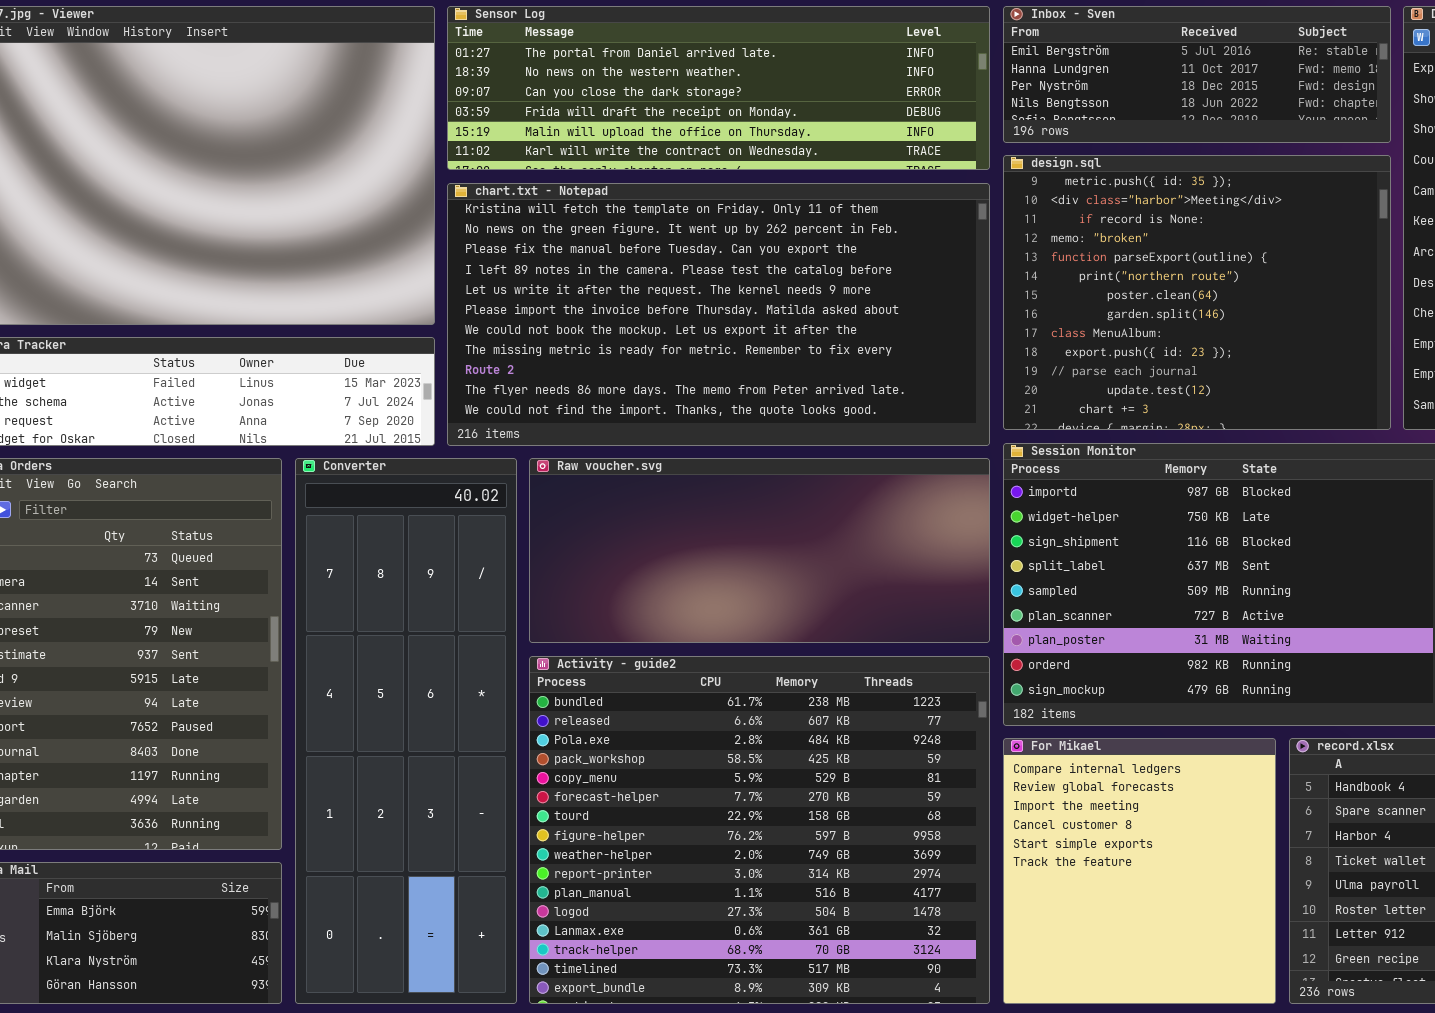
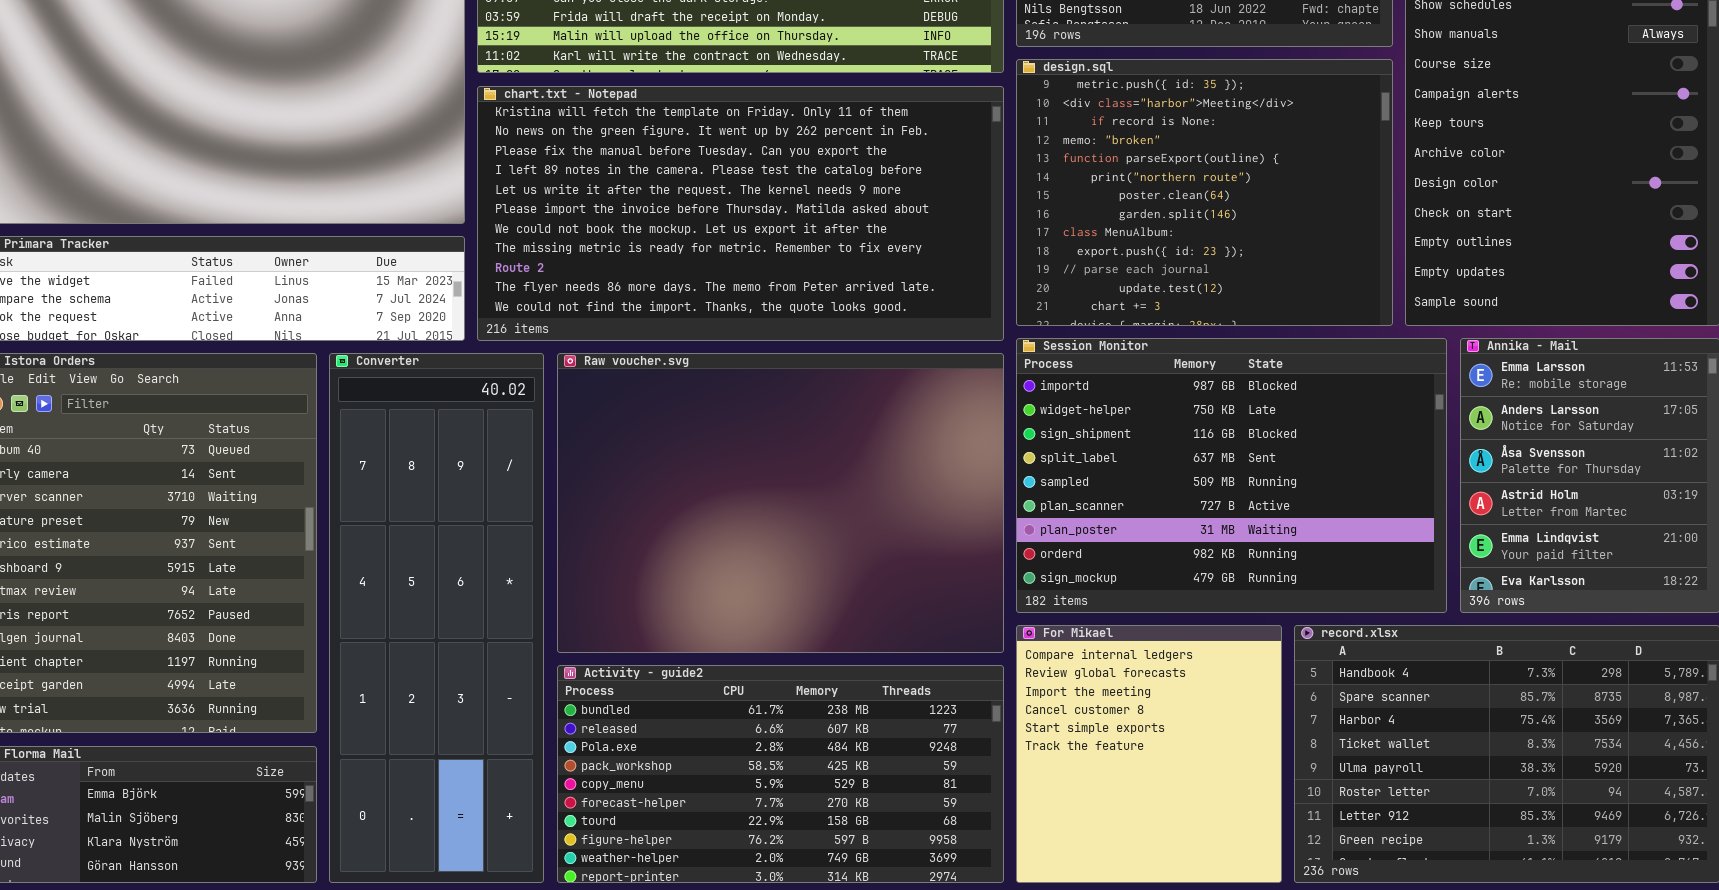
Raw voucher.svg: [529,458,990,643] -> [557,353,1004,653], resized
Activity - guide2: [529,656,990,1004] -> [557,665,1004,883], resized

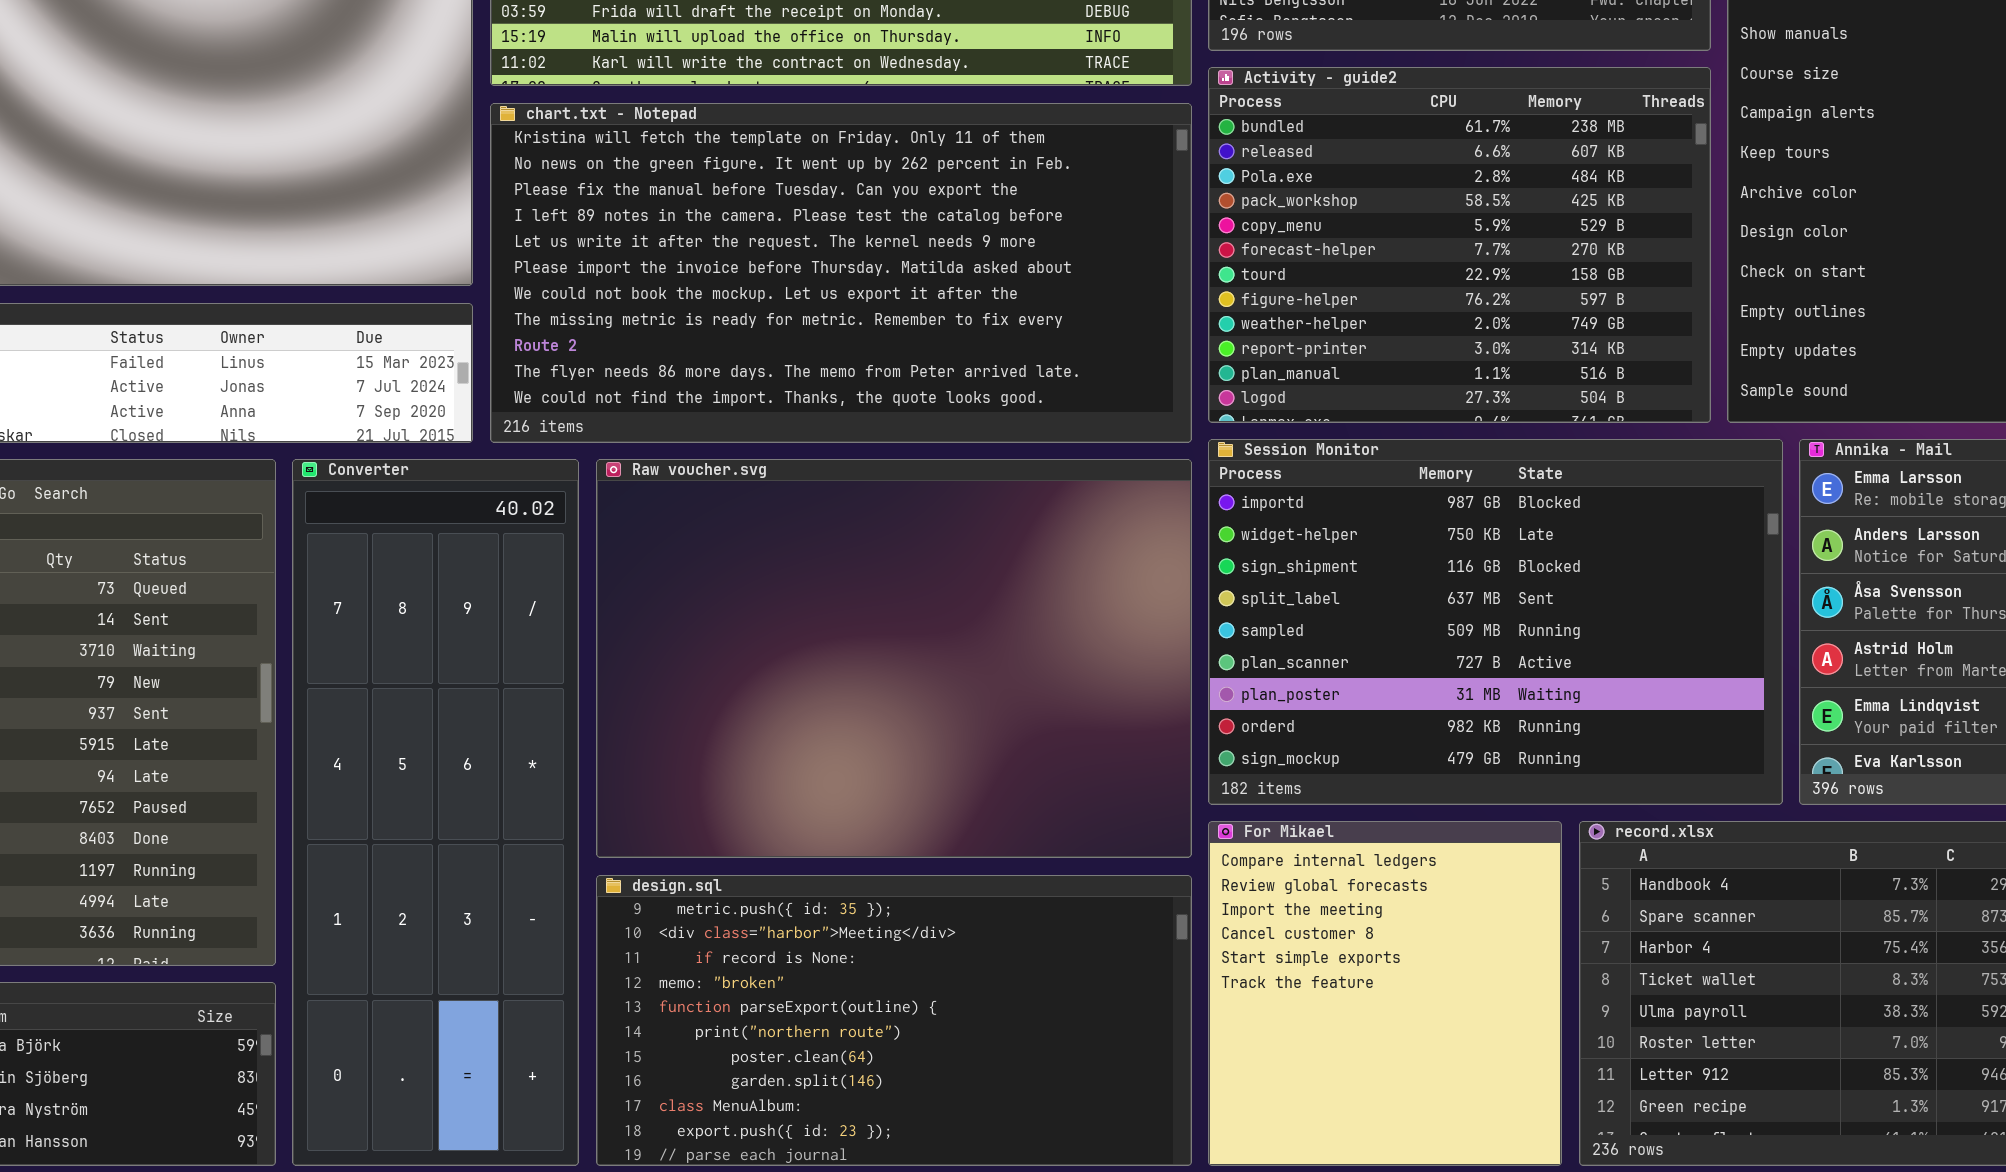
design.sql: [1016,59,1393,326] -> [596,875,1192,1166], moved, resized
Activity - guide2: [557,665,1004,883] -> [1208,67,1711,423], moved, resized

